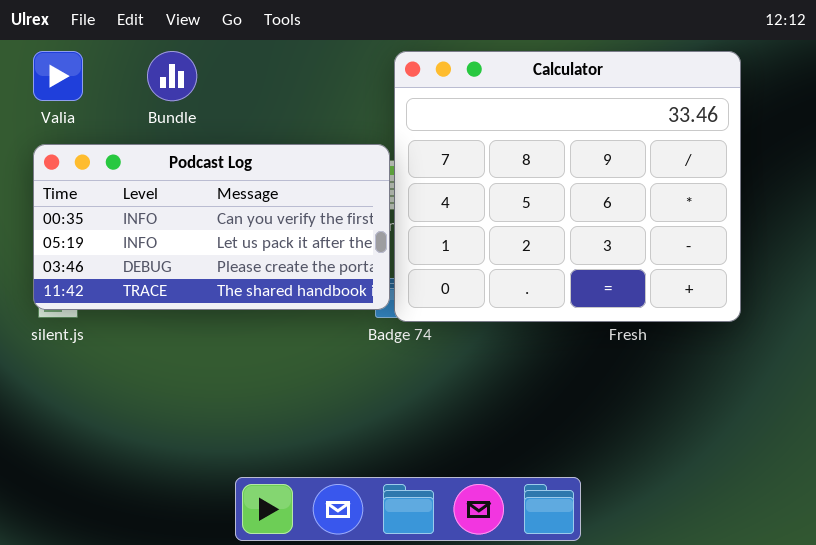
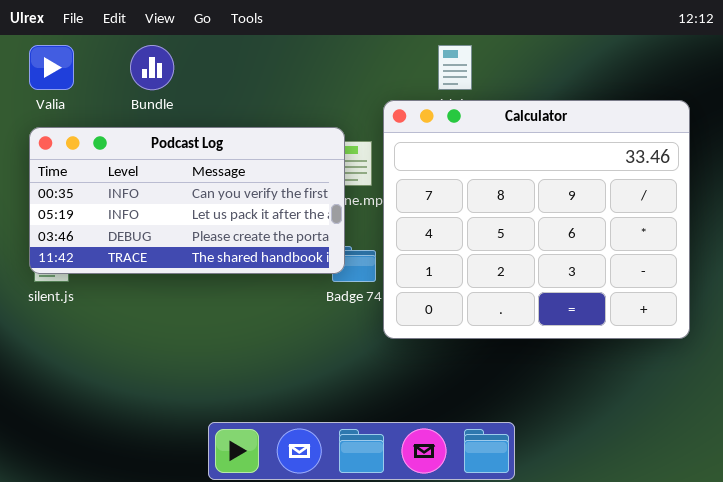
Calculator: [394,51,741,322] -> [383,100,690,339], moved

